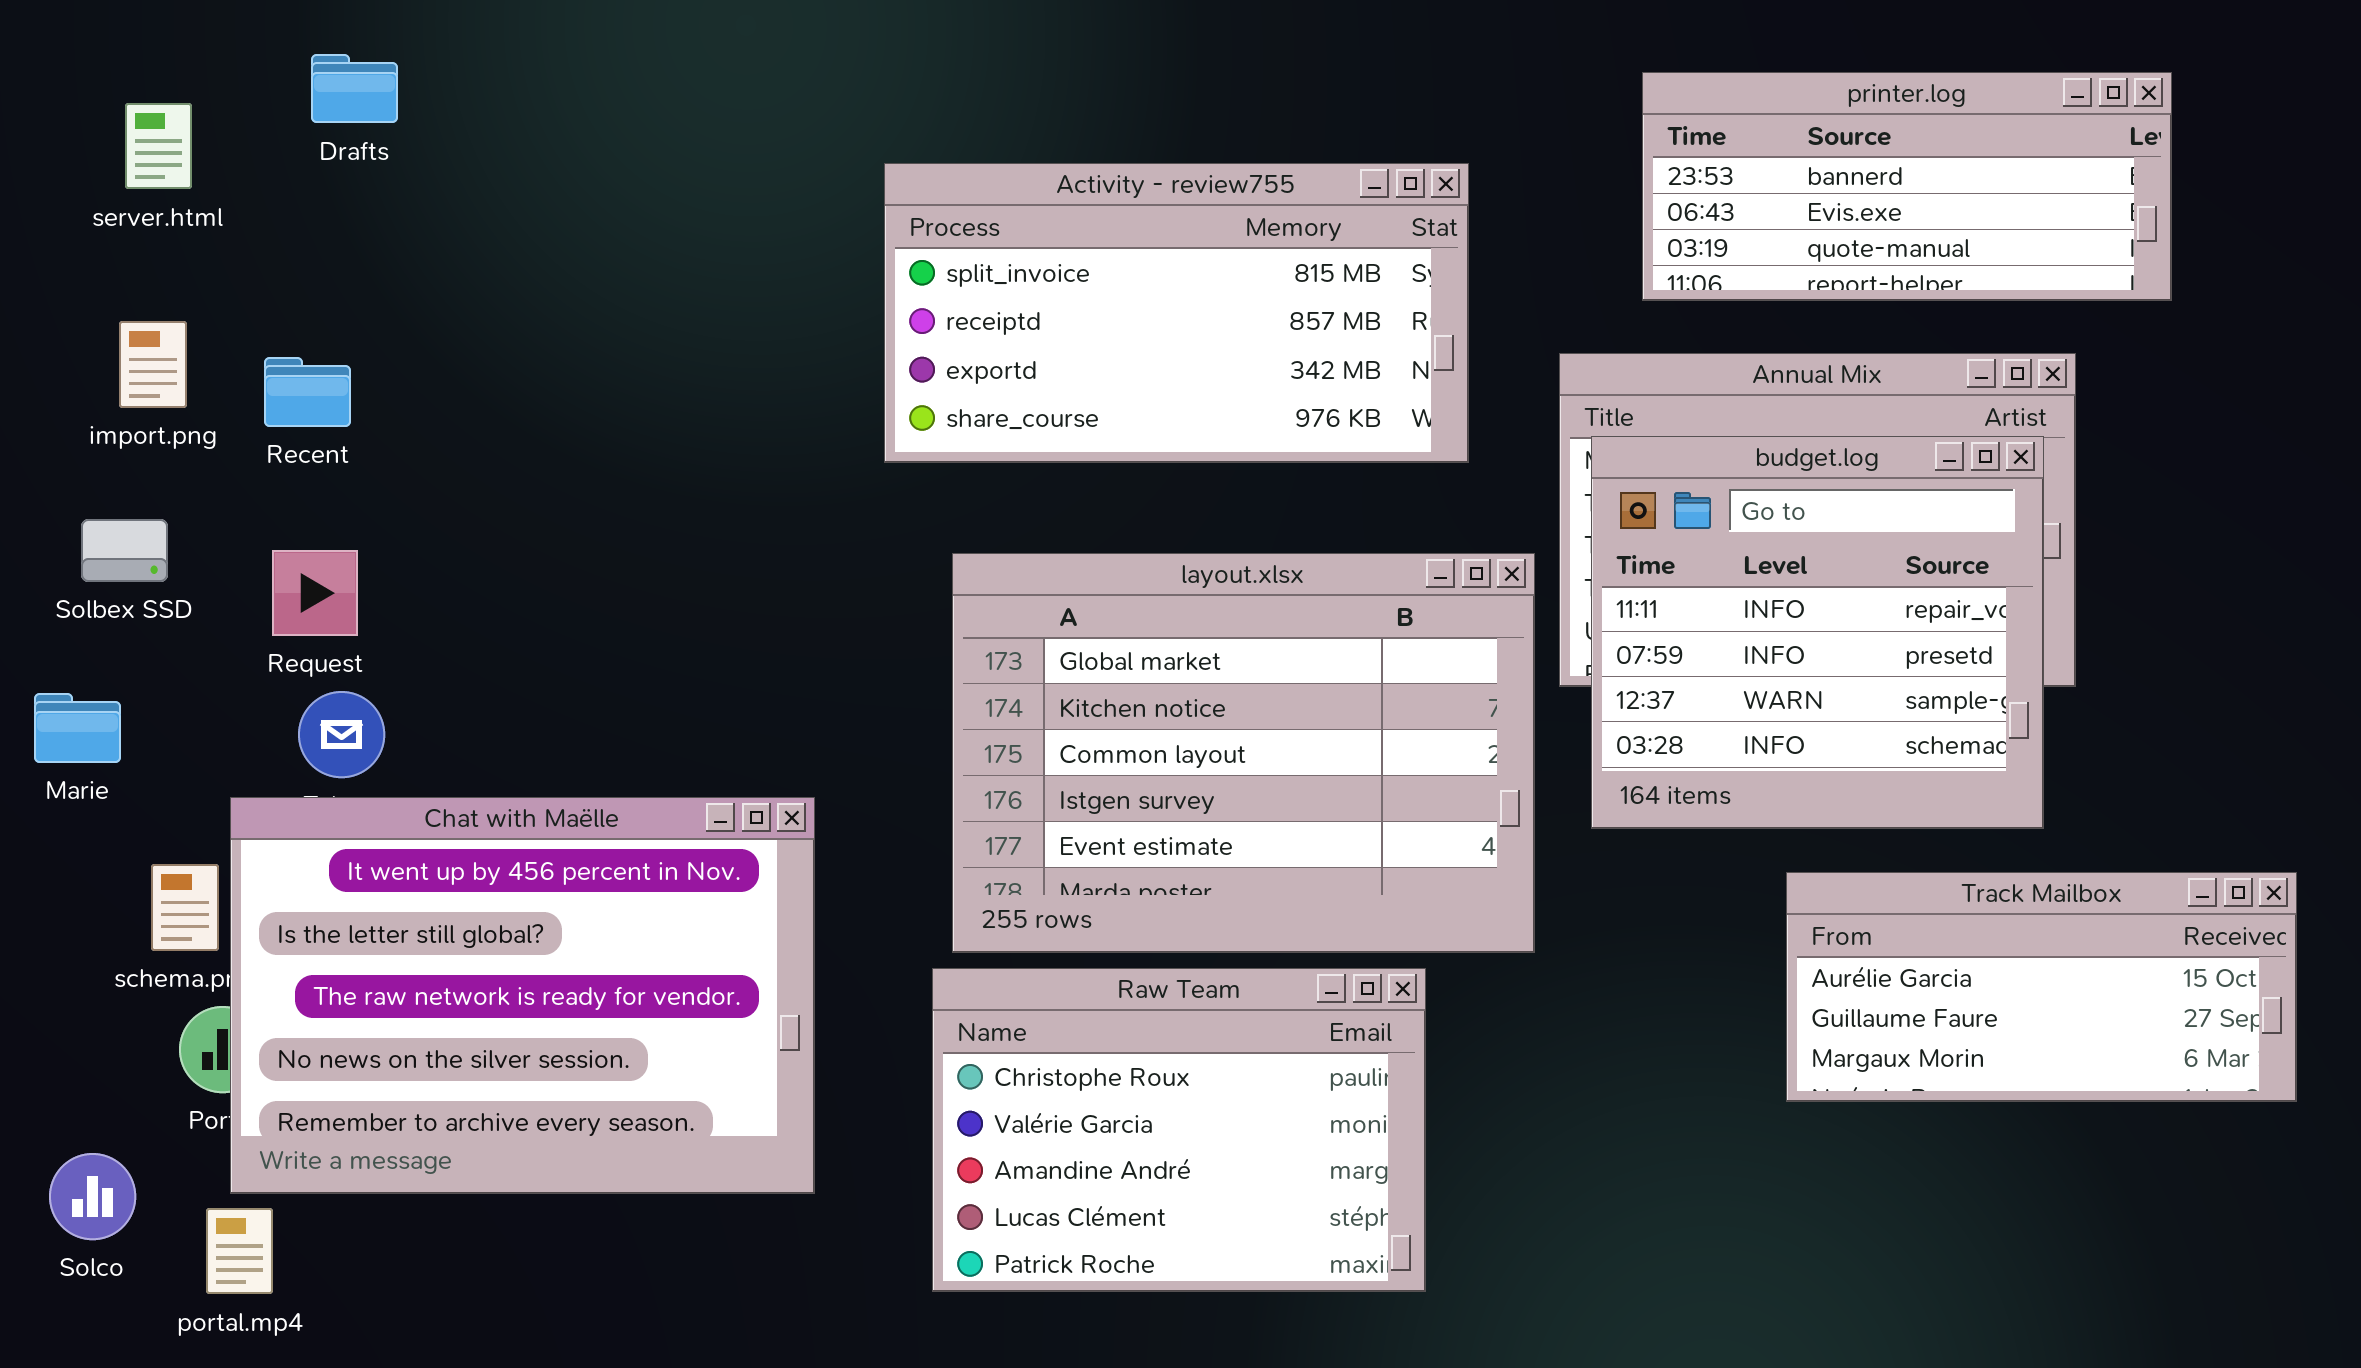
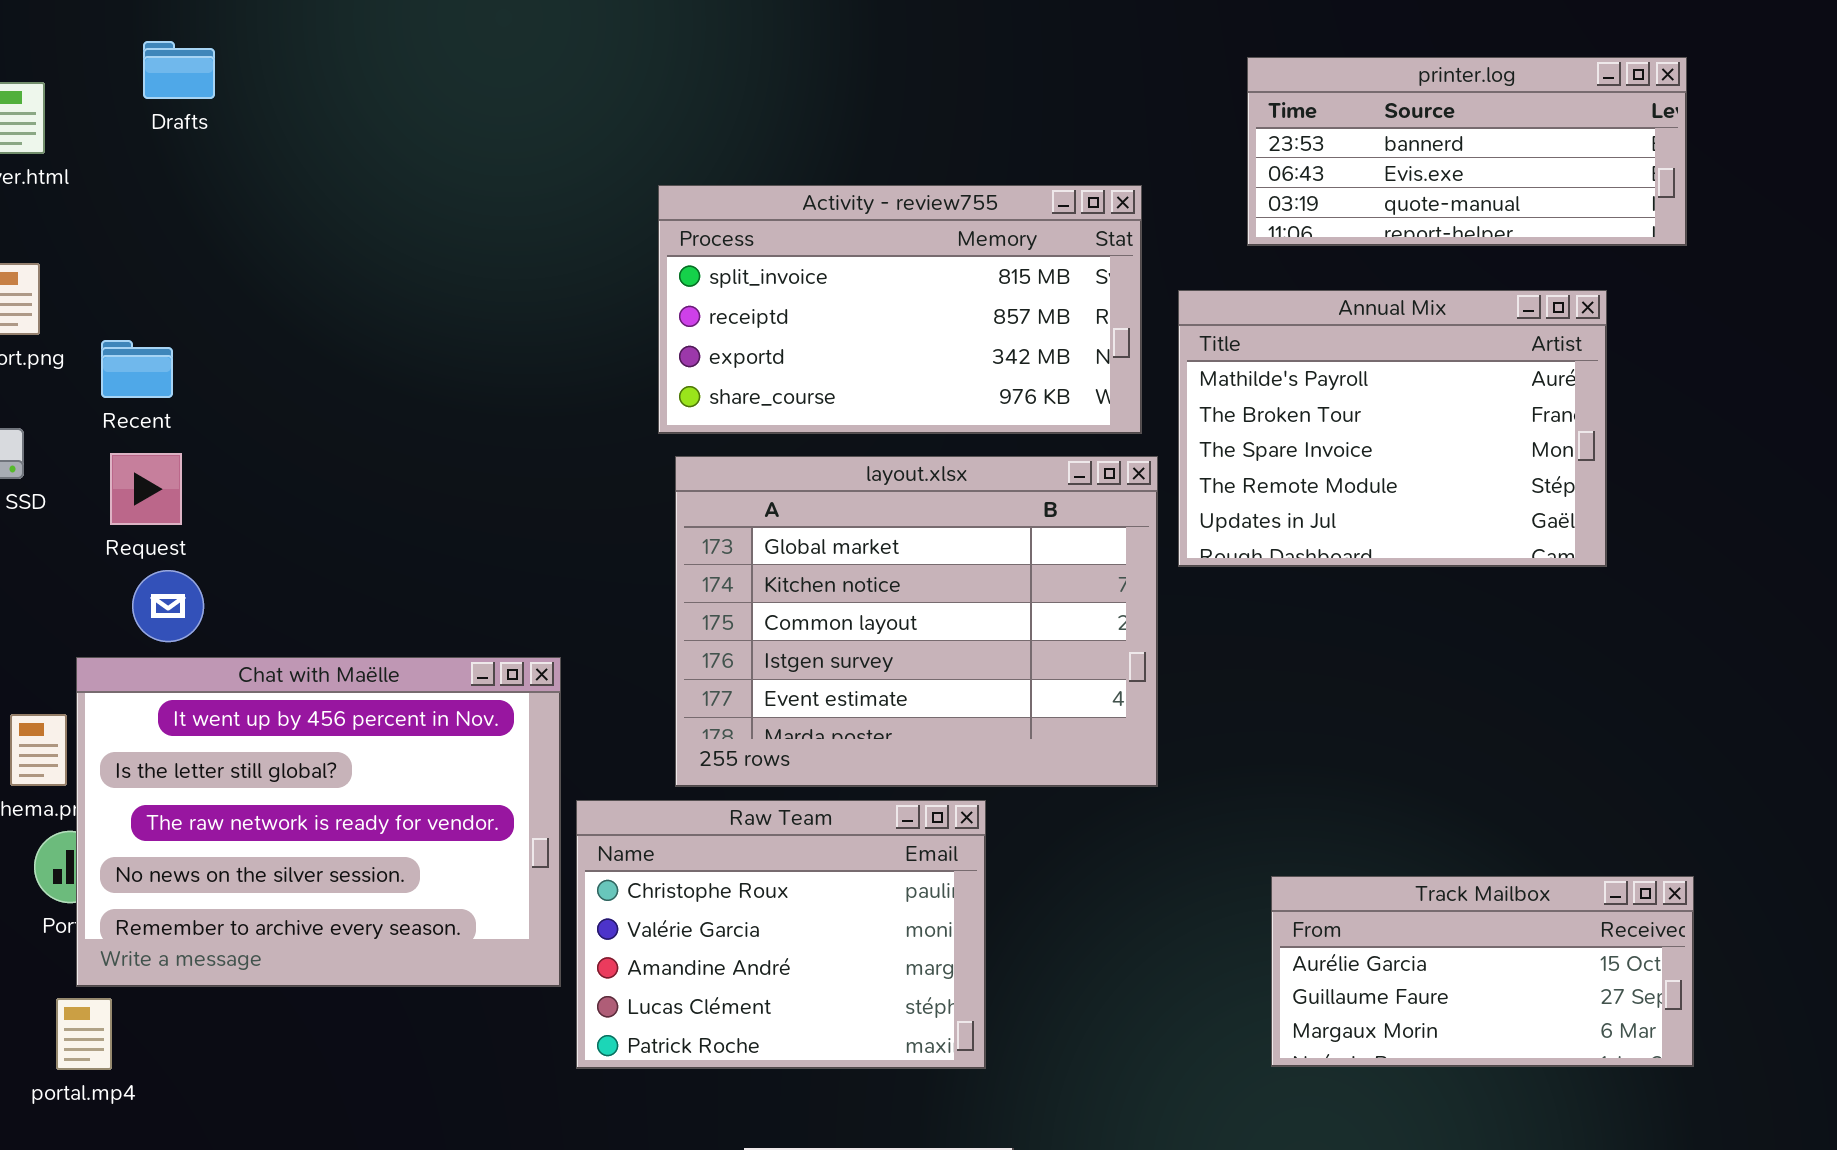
Activity - review755: [884,163,1469,463] -> [658,185,1142,434], moved
Recent: [264,357,351,427] -> [101,340,173,398], moved
budget.log: [1591,436,2044,829] -> none, closed
Track Mailbox: [1786,872,2297,1102] -> [1271,876,1694,1067], moved
Raw Team: [932,968,1426,1292] -> [576,800,986,1069], moved

